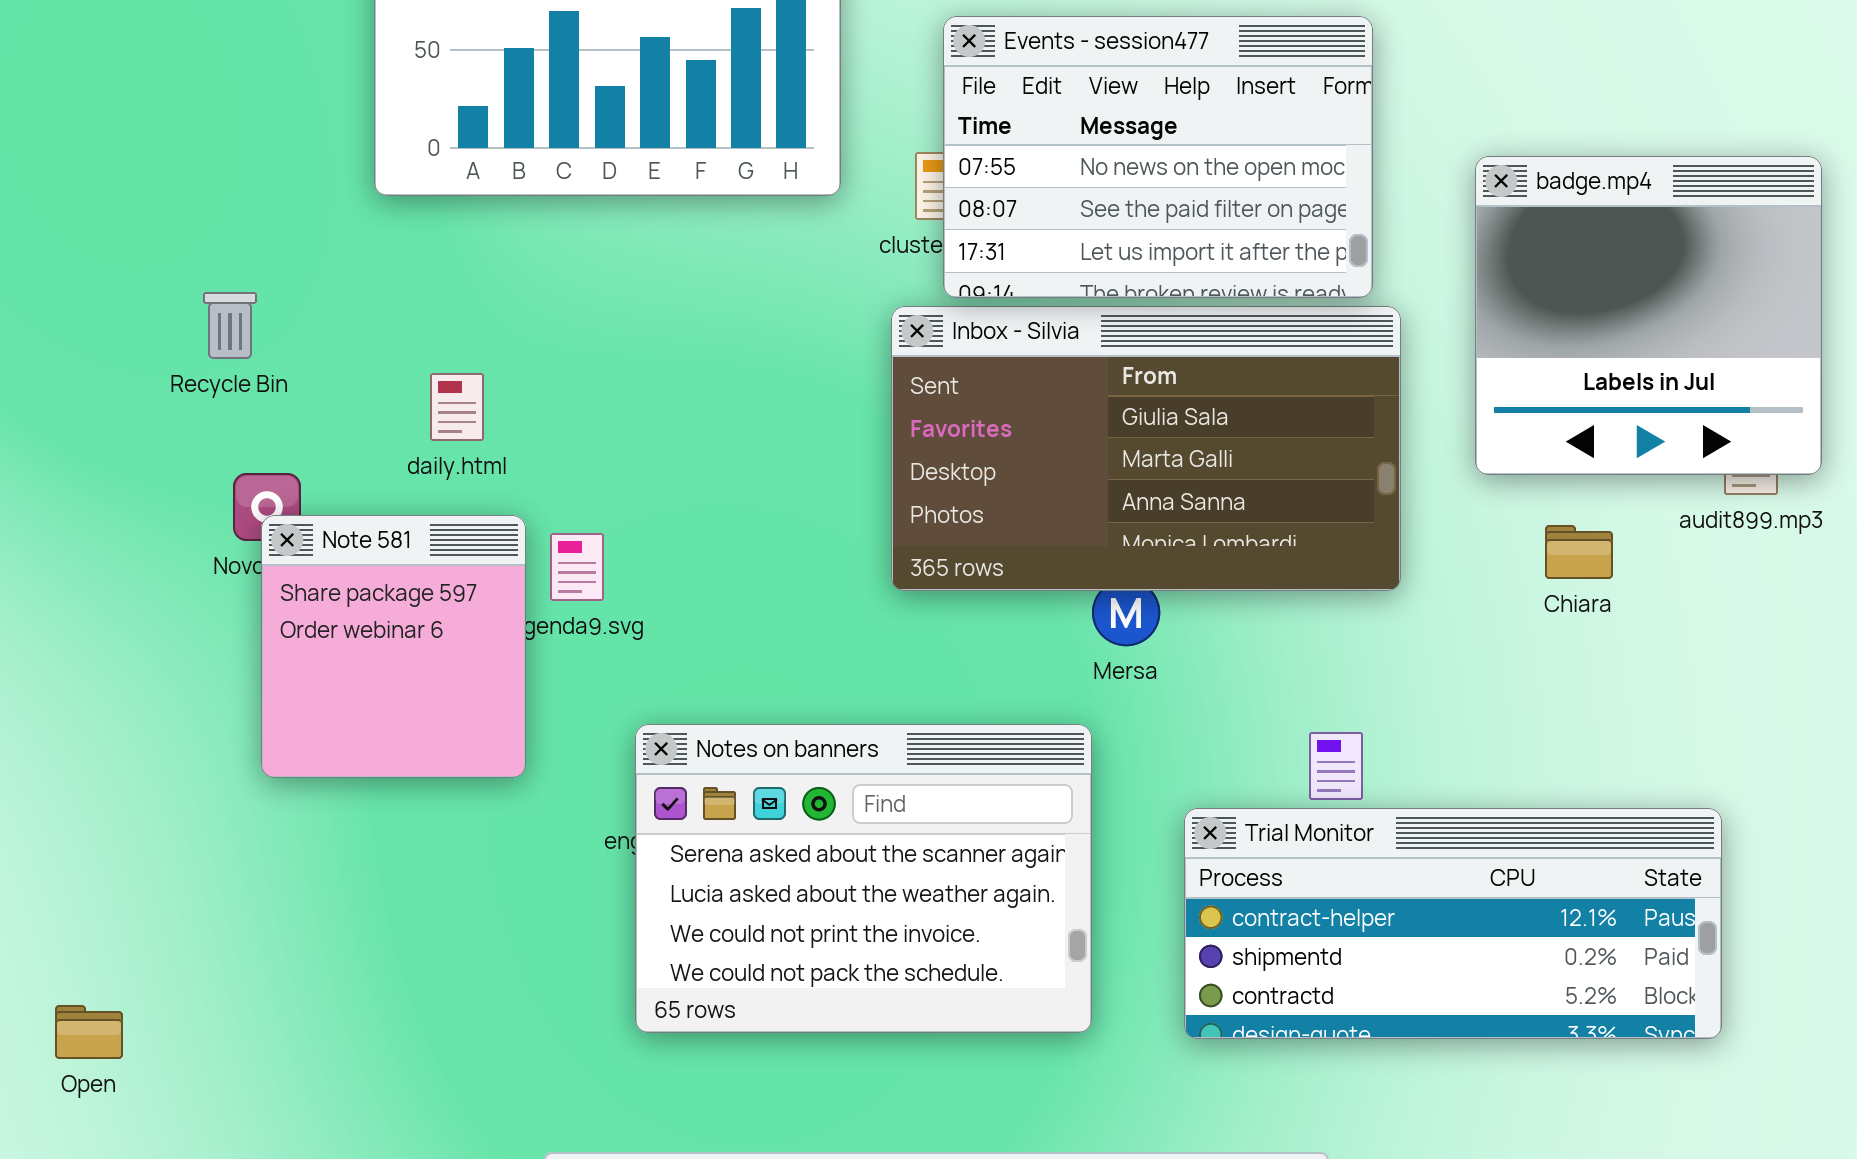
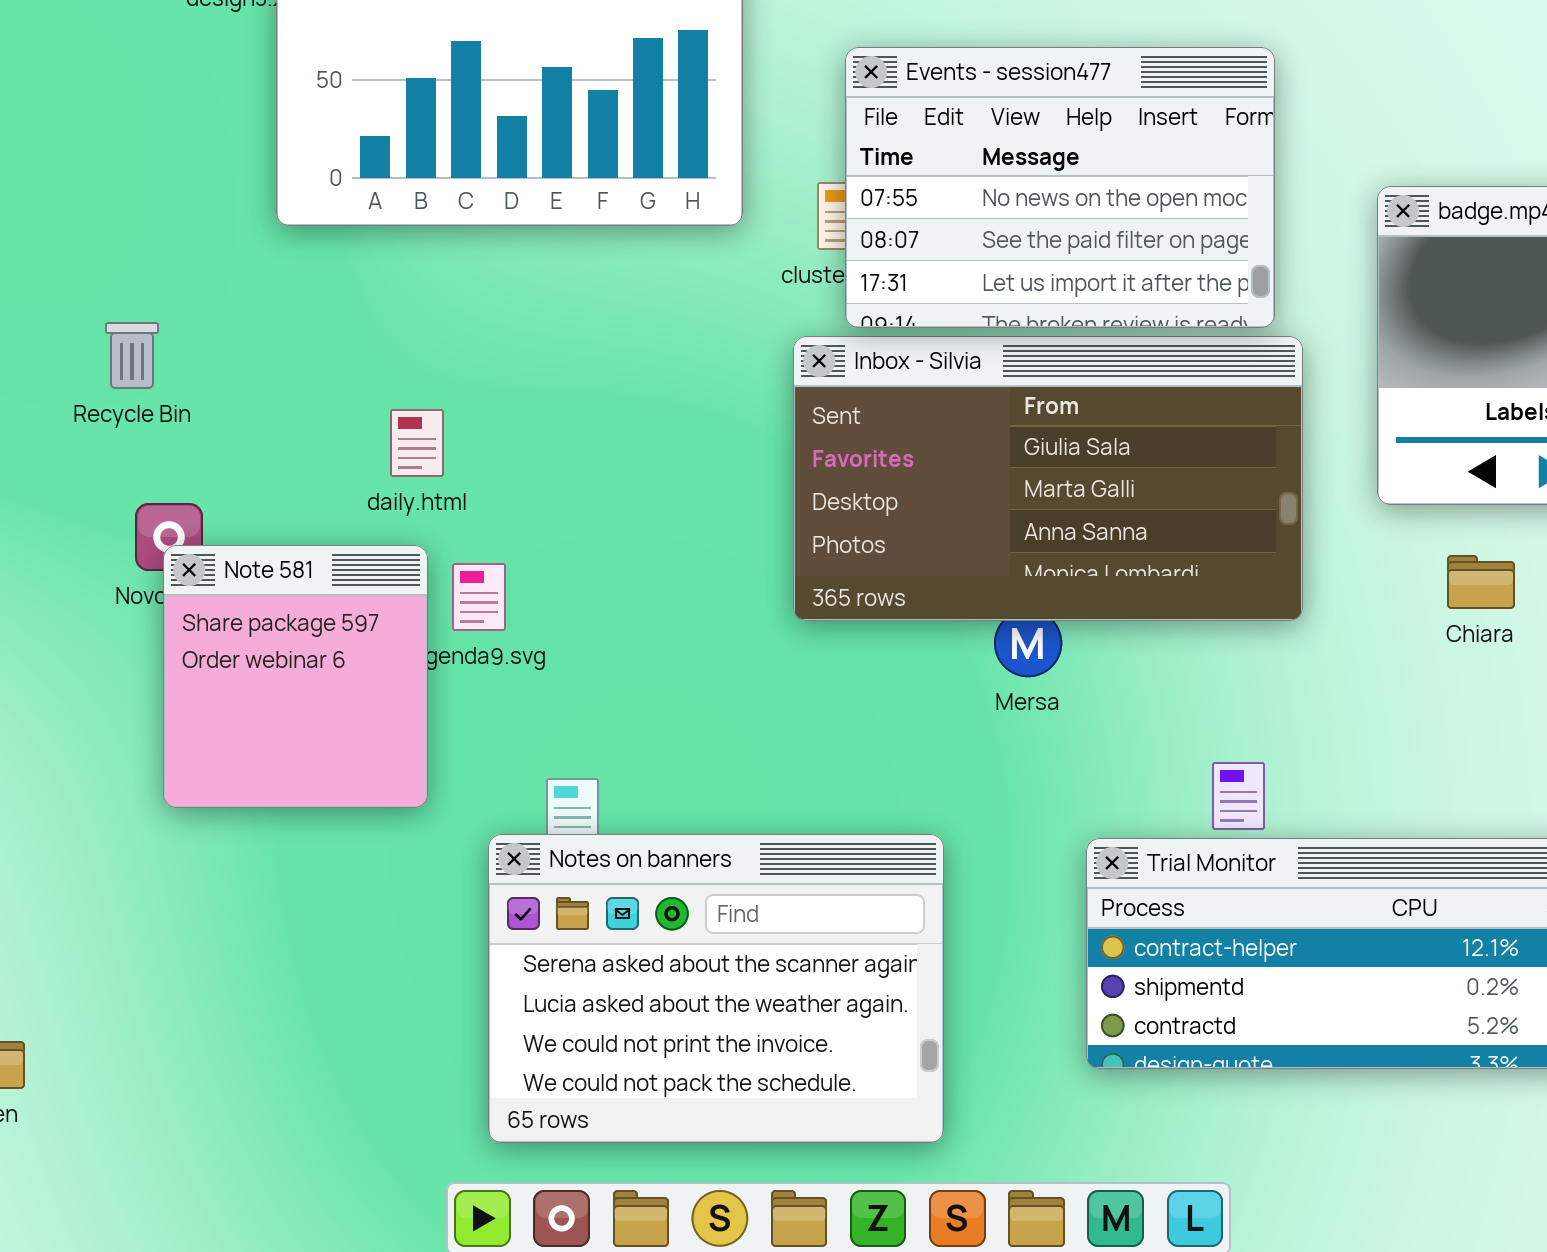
daily.html: [430,373,484,441] -> [390,409,444,477], moved
Notes on banners: [635,724,1092,1033] -> [488,834,944,1143], moved

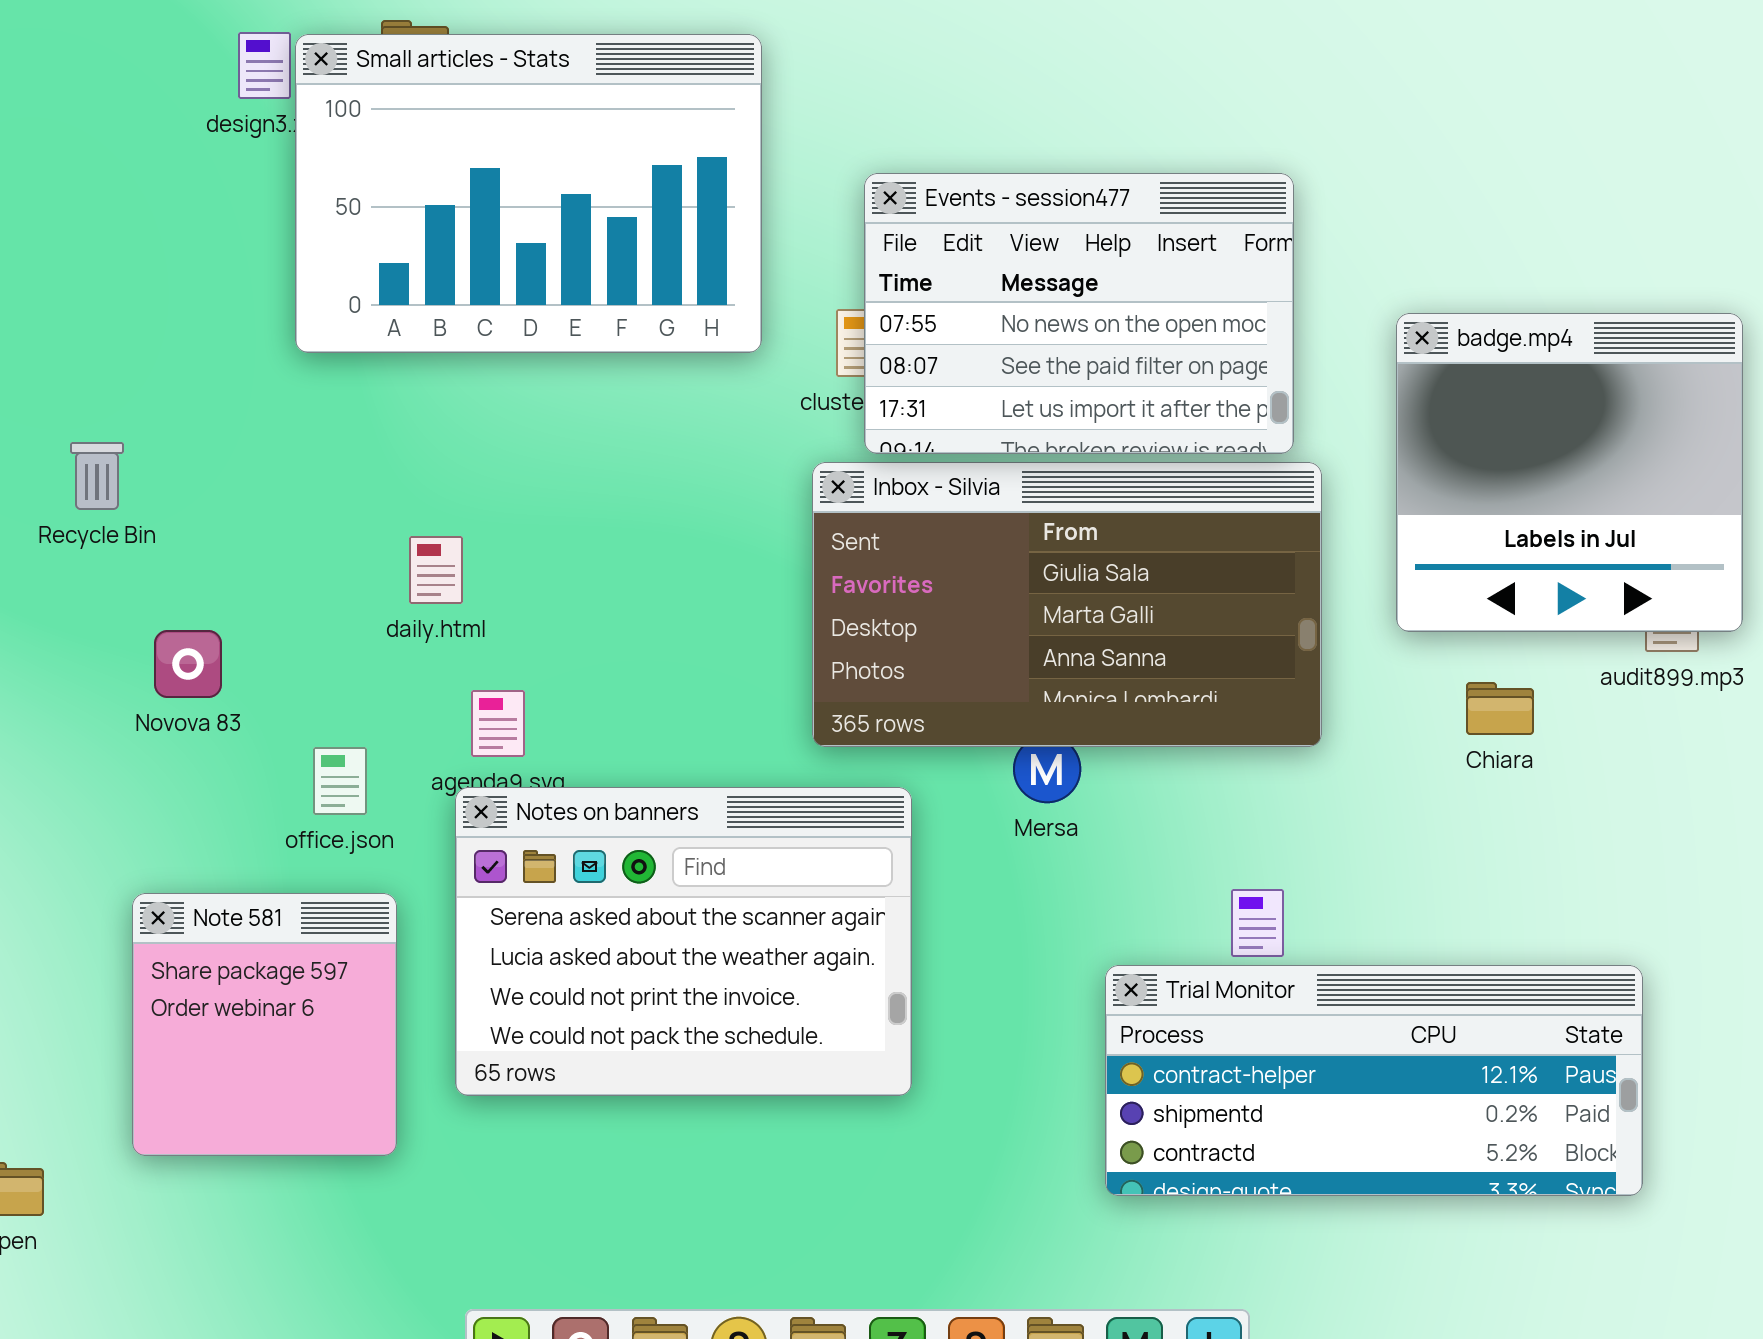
Recycle Bin: [105,322,159,389] -> [70,442,124,510], moved
Note 581: [163,545,428,808] -> [132,893,397,1156], moved
Notes on banners: [488,834,944,1143] -> [455,787,912,1096], moved

